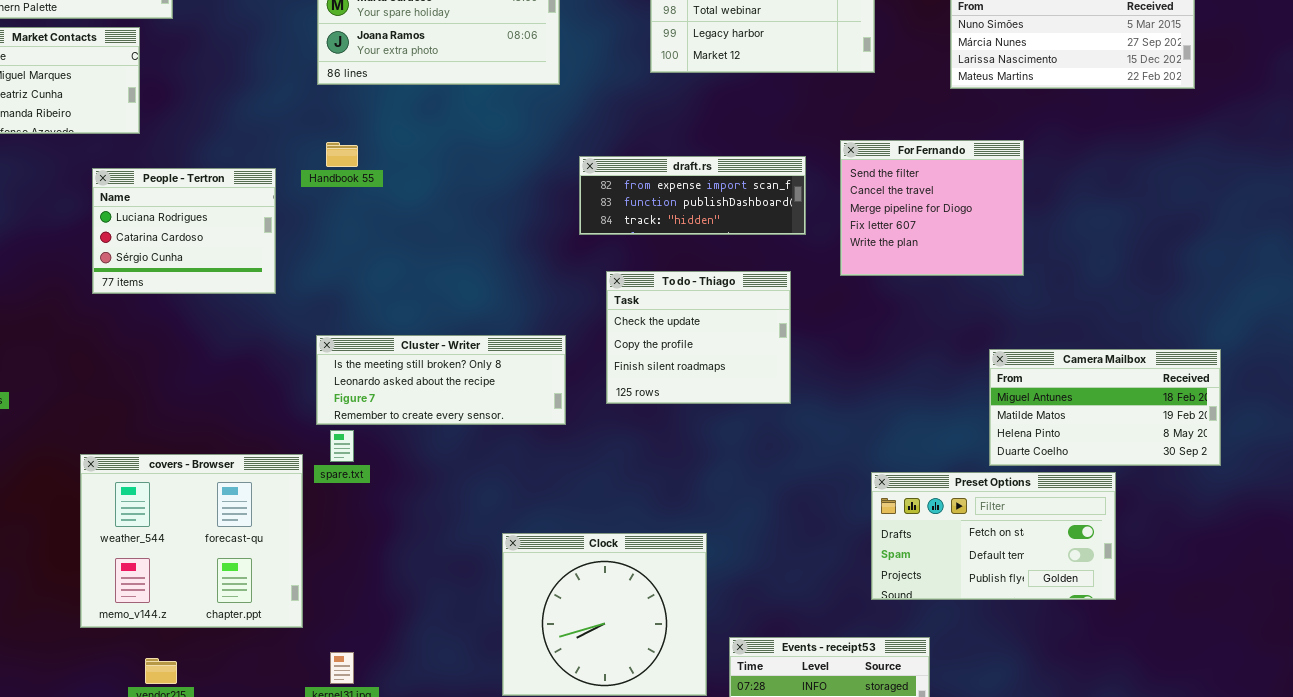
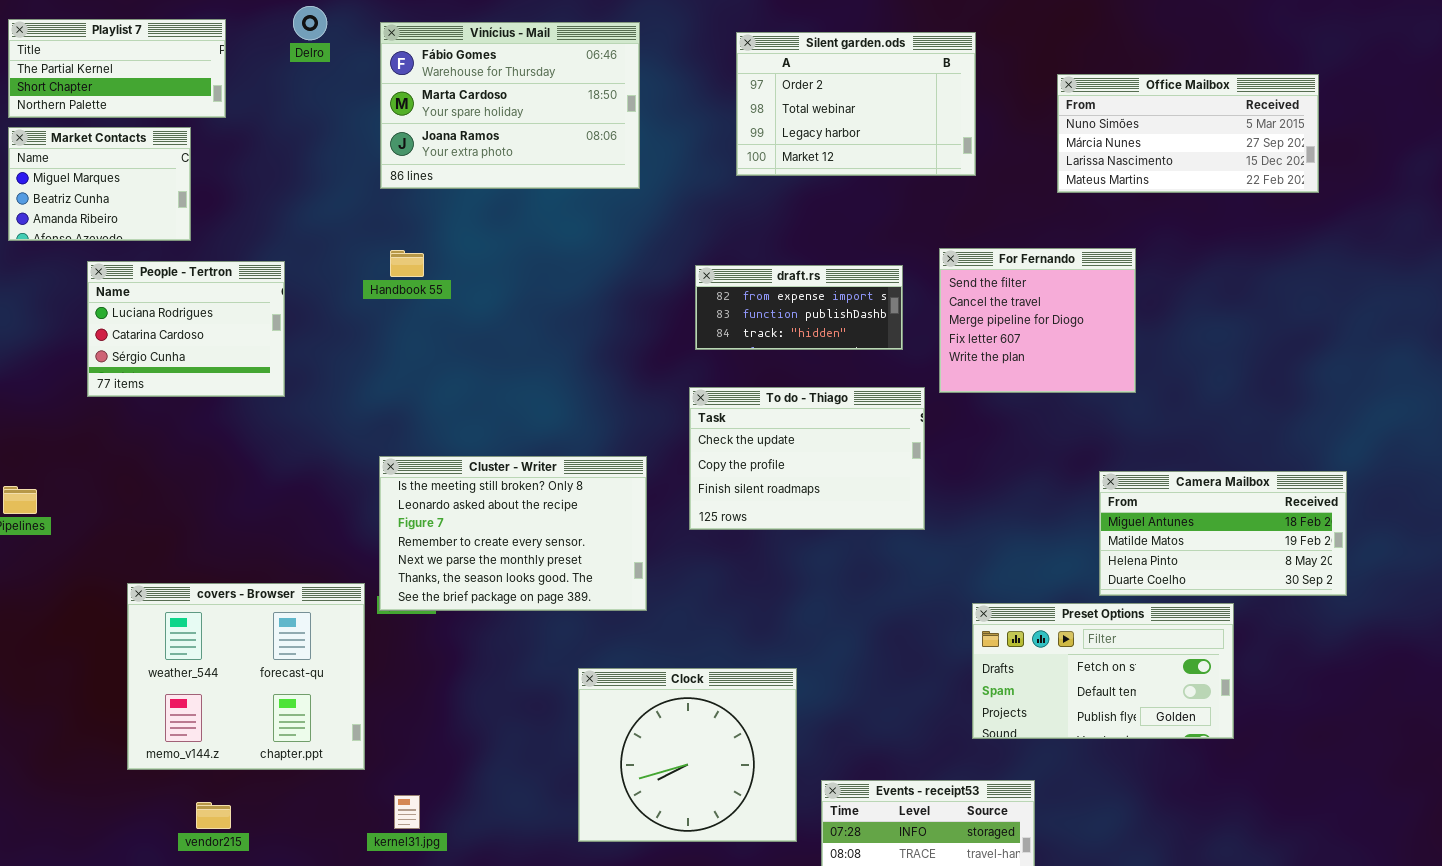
draft.rs: [579,156,806,235] -> [695,265,903,350], resized
People - Tertron: [92,168,276,294] -> [87,261,285,397], moved
To do - Thiago: [606,271,791,404] -> [689,387,925,530], resized
Cluster - Writer: [316,335,566,425] -> [379,456,647,611], resized

